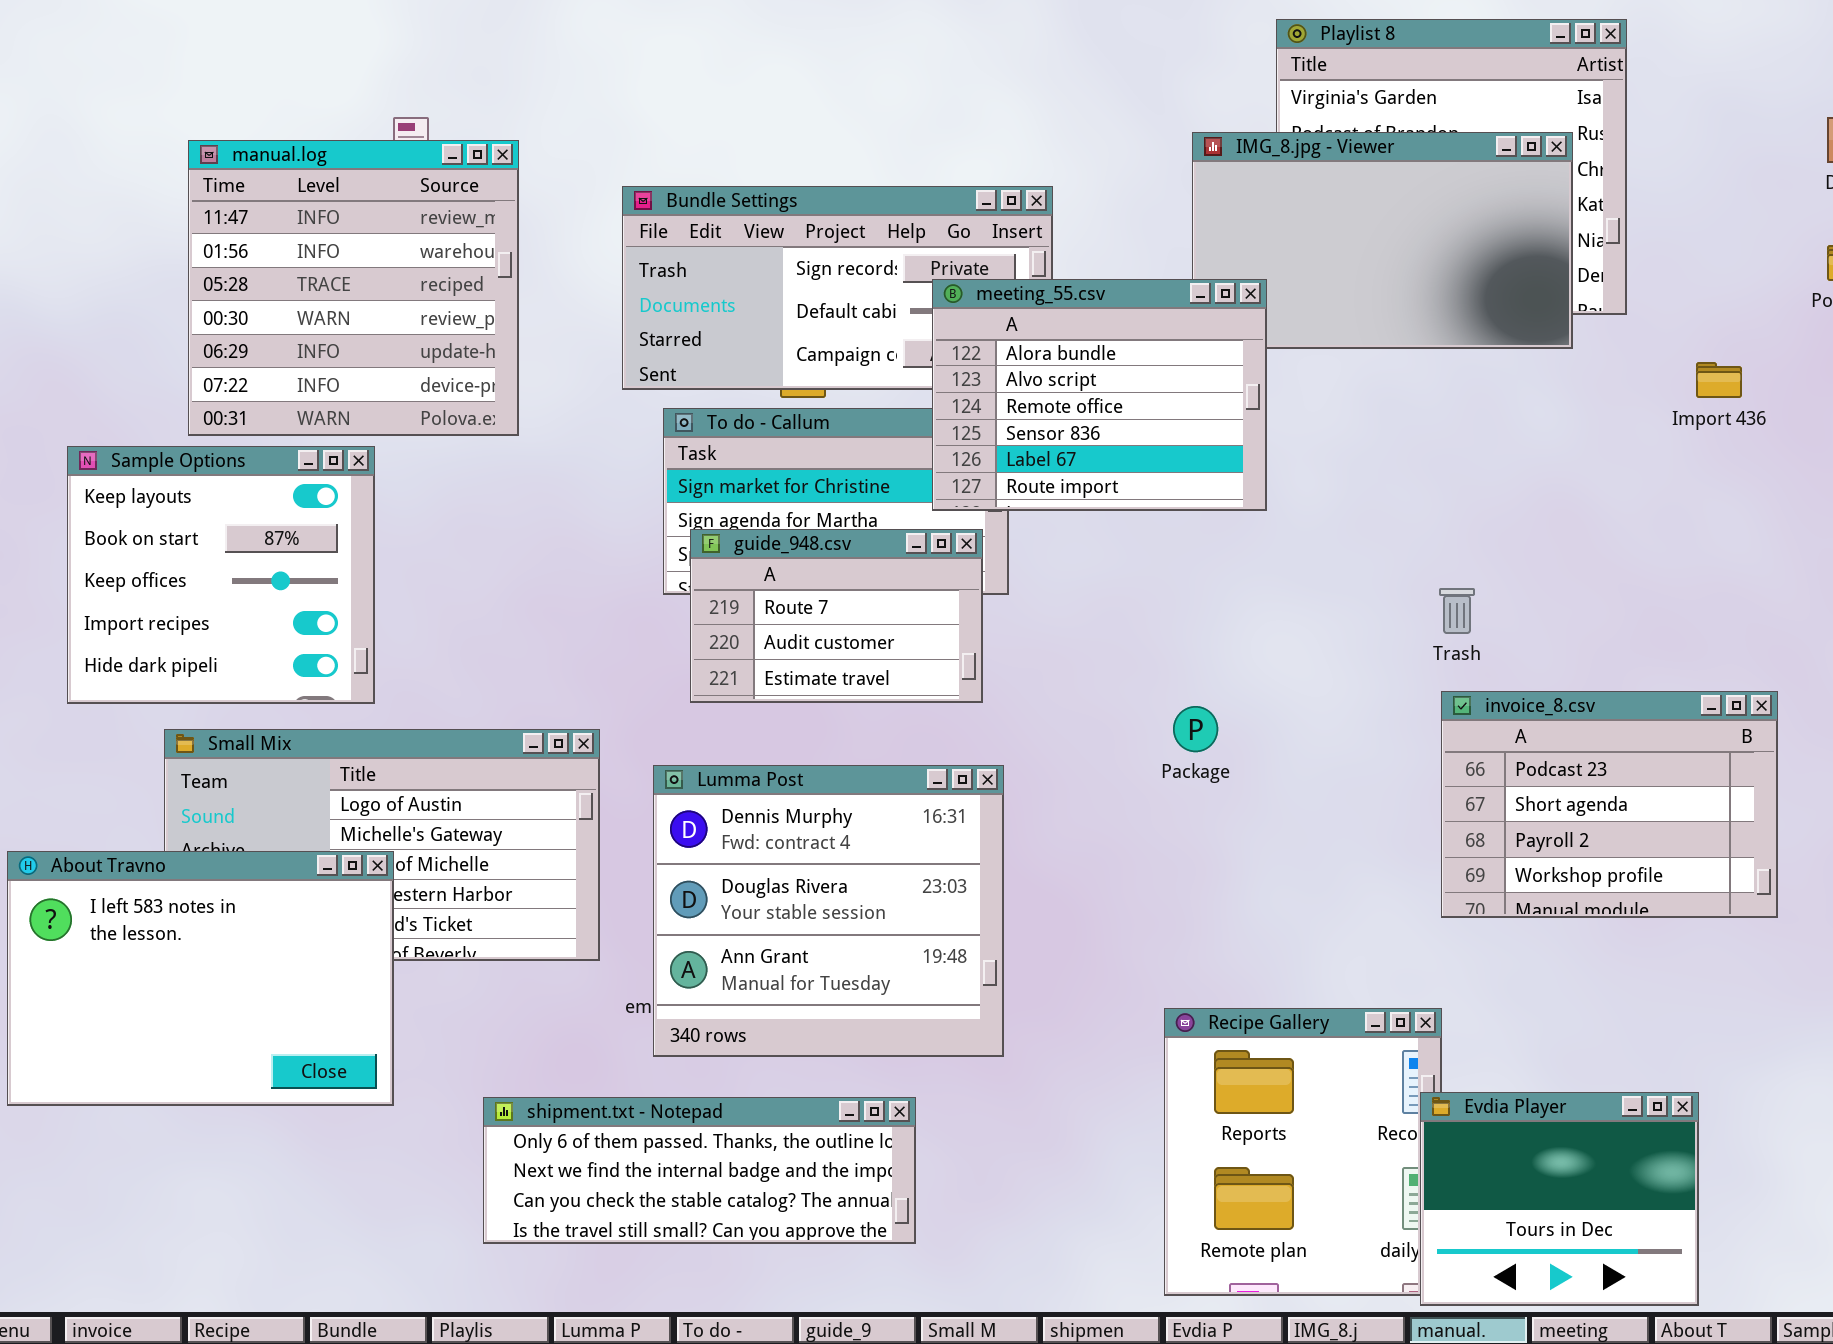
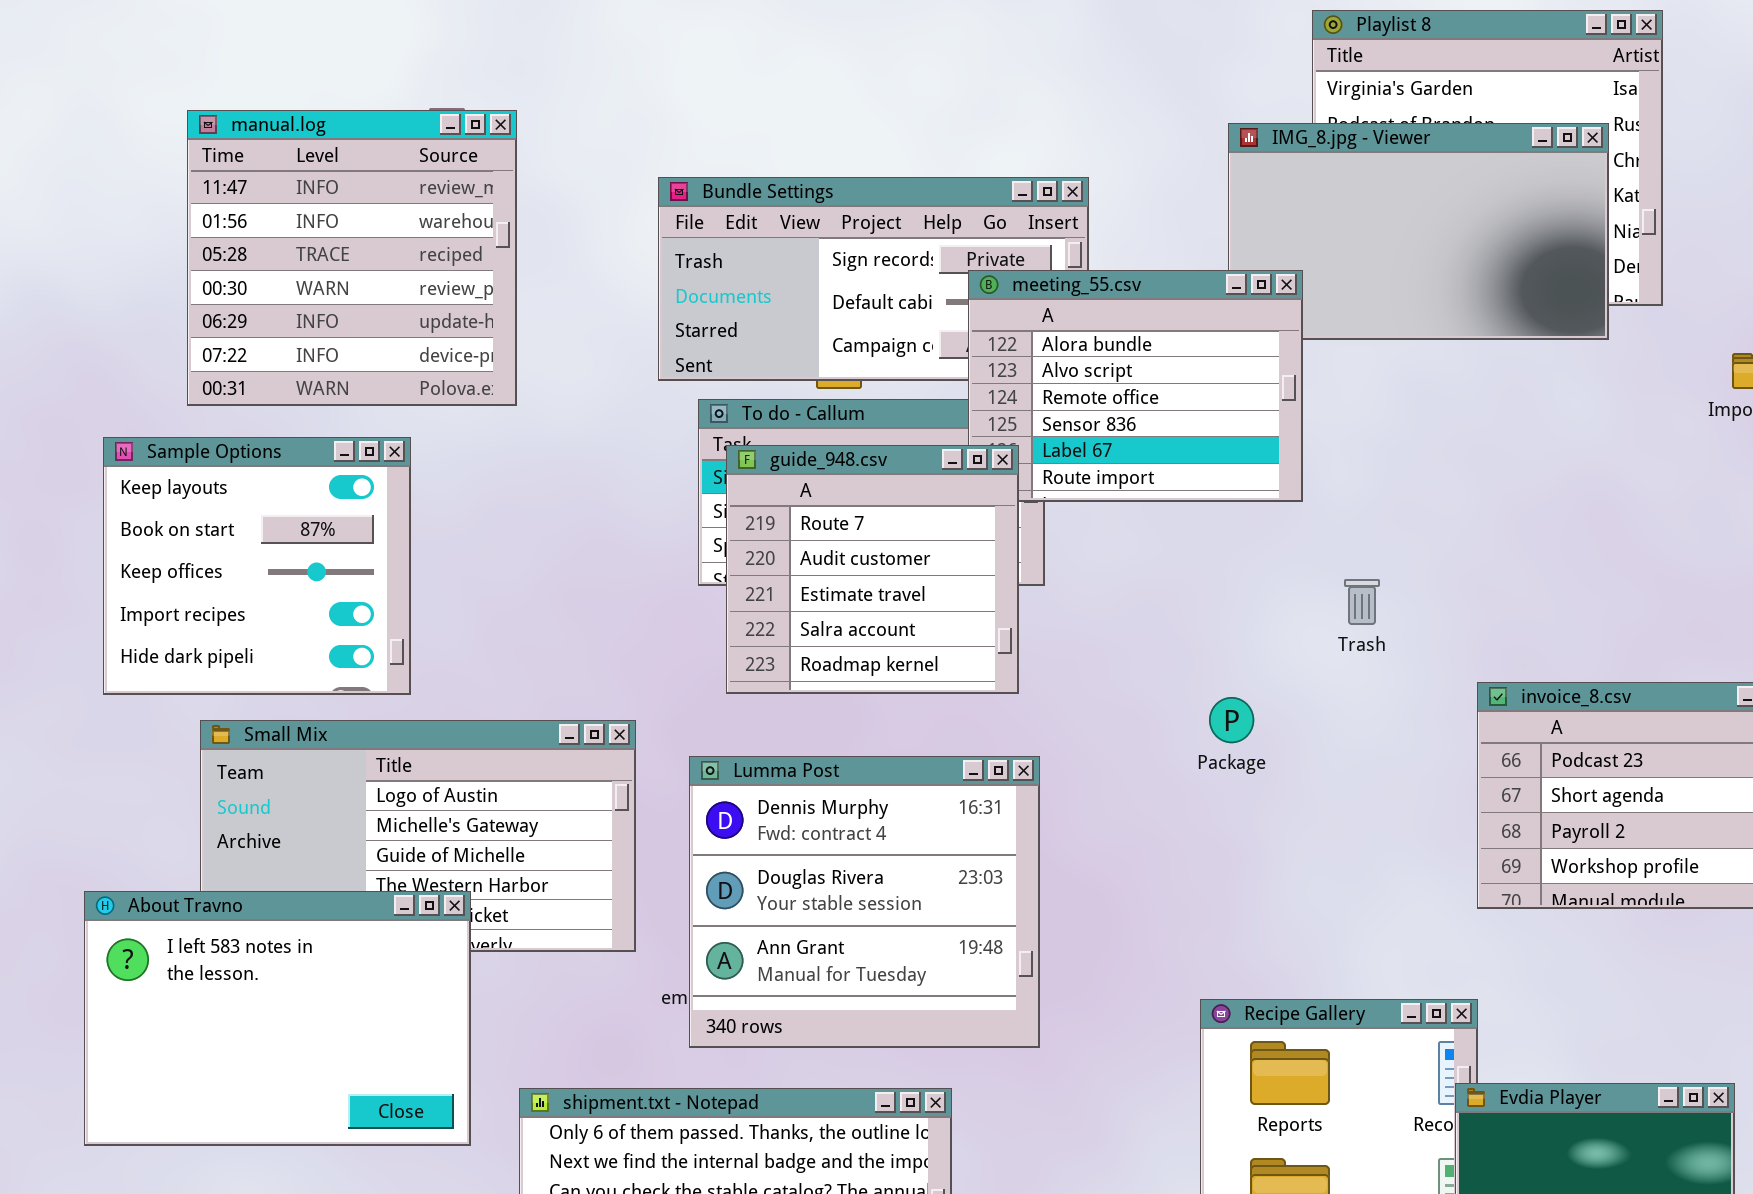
manual.log: [188,140,519,436] -> [187,110,517,406], moved
guide_948.csv: [690,529,983,703] -> [726,445,1019,694], resized
Trash: [1439,588,1475,634] -> [1344,579,1380,625], moved
About Travno: [7,851,394,1106] -> [84,891,471,1146], moved

